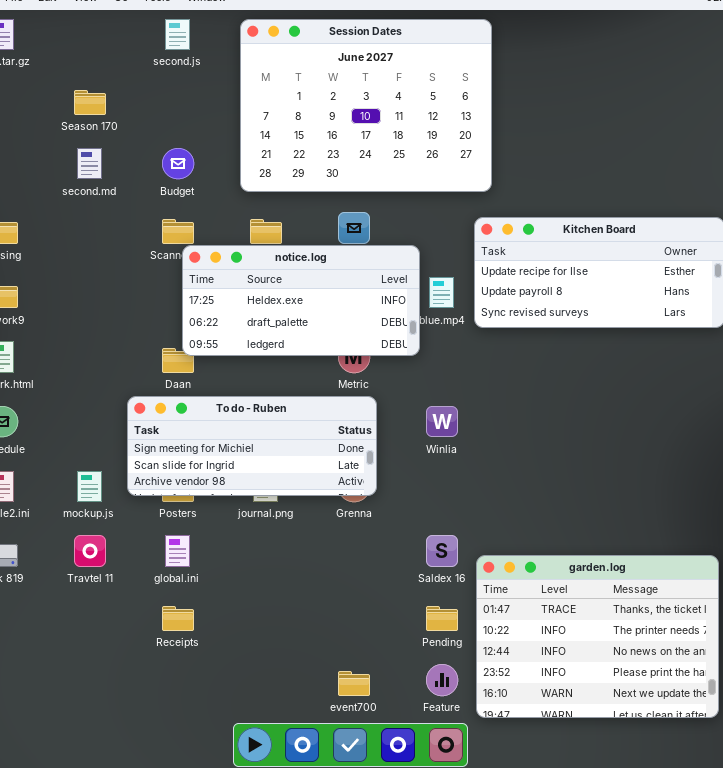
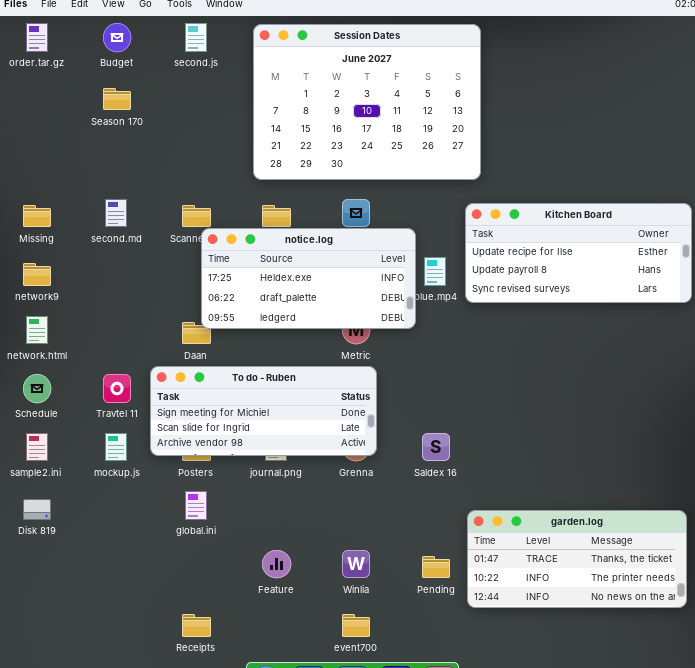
second.md: [77,148,102,179] -> [105,199,127,227], moved
Budget: [162,148,194,179] -> [103,23,131,52], moved
Winlia: [426,406,458,437] -> [342,550,370,578], moved
Travtel 11: [74,535,106,567] -> [103,374,131,403], moved
Saldex 16: [426,535,458,567] -> [422,433,450,461], moved
garden.log: [476,555,719,718] -> [467,510,687,608], resized
Receipts: [162,606,194,631] -> [182,614,211,637], moved
Feature: [426,664,458,696] -> [262,550,291,578], moved

